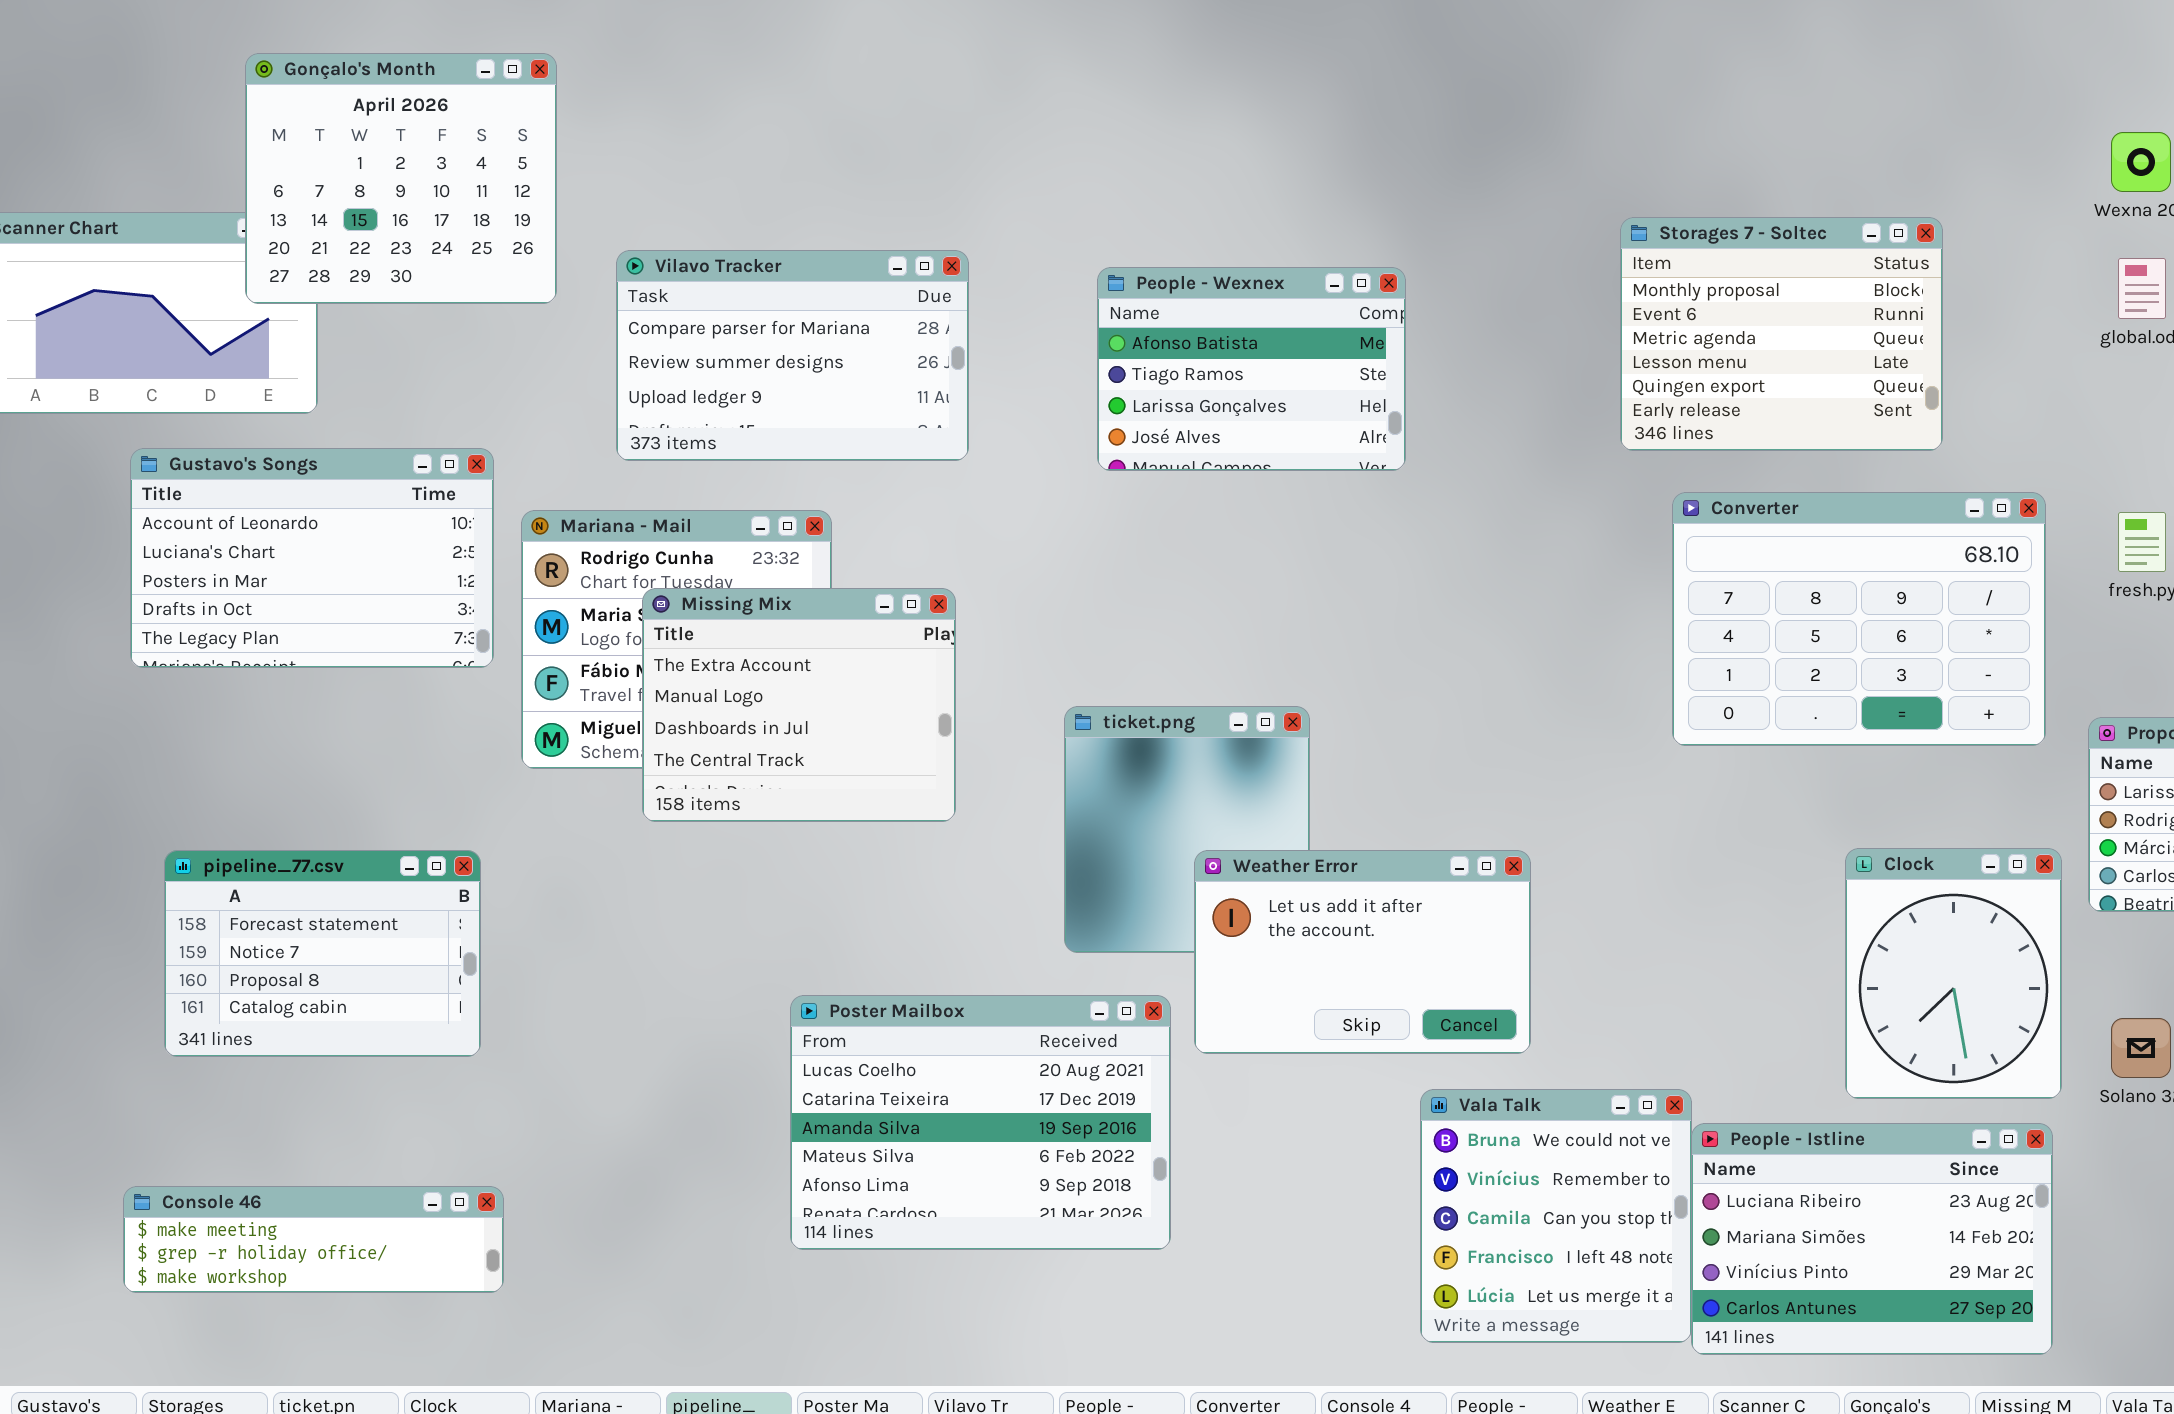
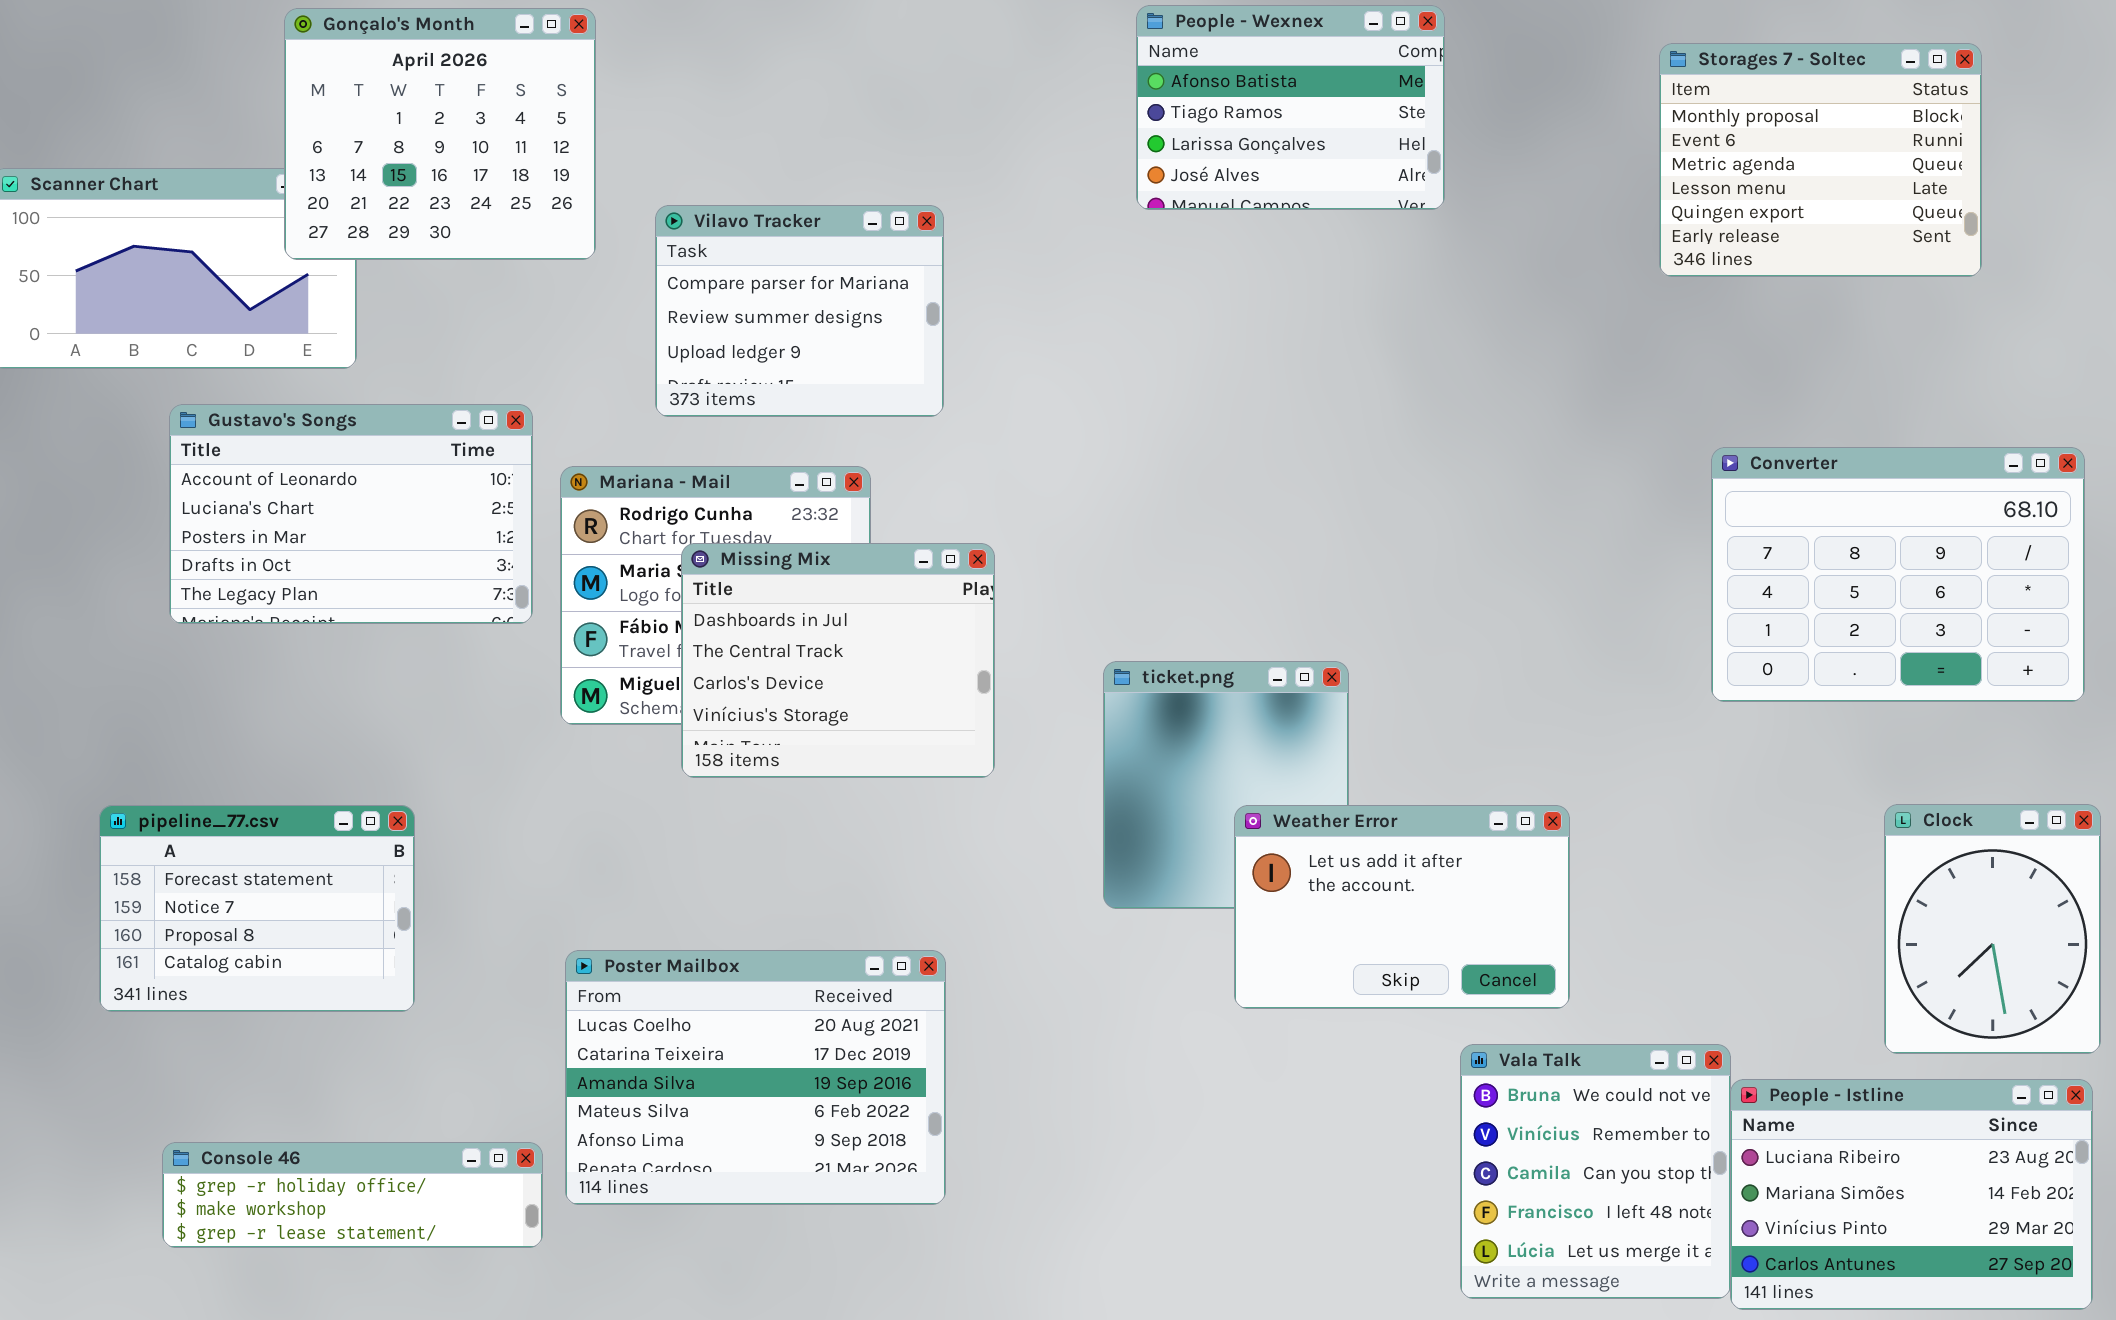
Storages 7 - Soltec: [1620,217,1943,451] -> [1659,43,1982,277], moved
Vilavo Tracker: [616,250,969,461] -> [655,205,944,417], resized
People - Wexnex: [1097,267,1406,471] -> [1136,5,1445,210], moved
Missing Mix: [642,588,956,822] -> [681,543,995,778], scrolled down 2 rows
pipeline_77.csv: [164,850,481,1057] -> [99,805,415,1012], moved
Poster Mailbox: [790,995,1171,1250] -> [565,950,946,1205], moved
Console 46: [123,1186,504,1293] -> [162,1142,543,1248], scrolled down 1 row

